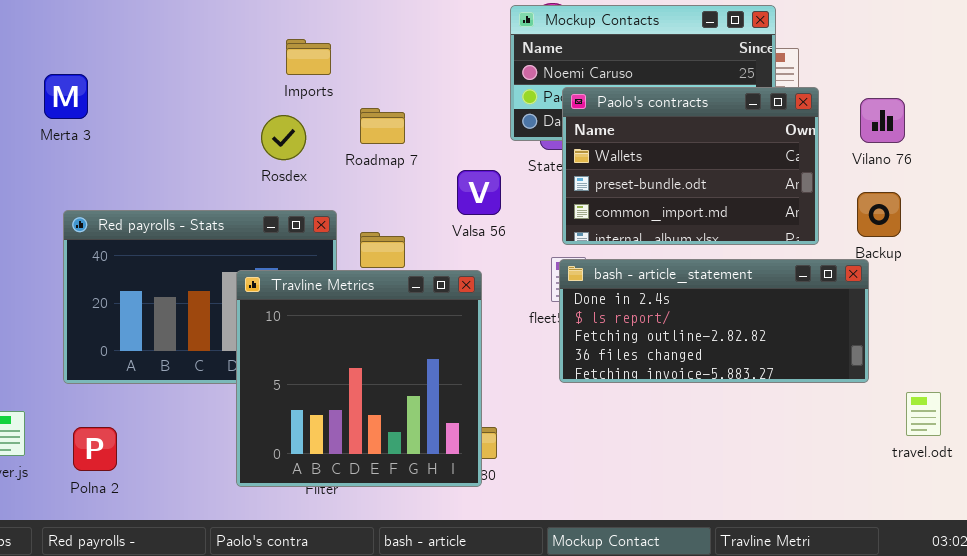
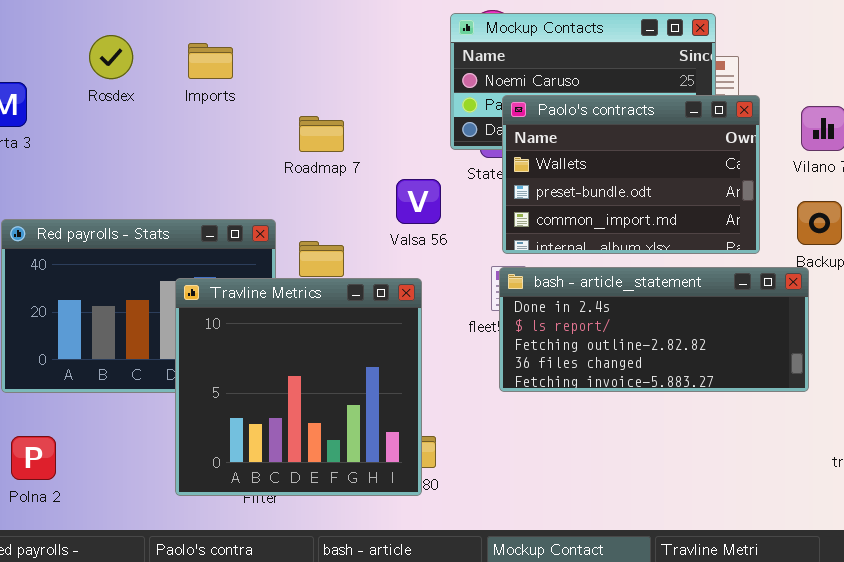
Imports: [286,39,331,75] -> [188,43,233,79], moved
Rosdex: [261,115,306,160] -> [89,35,133,79], moved

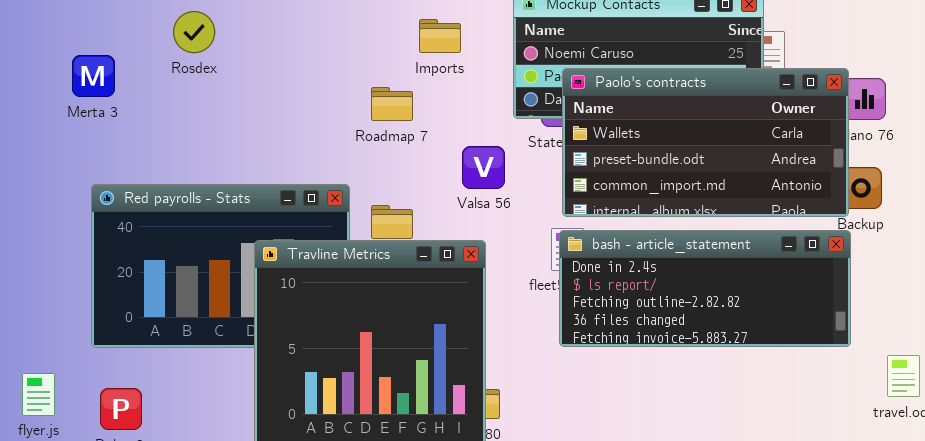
Imports: [188,43,233,79] -> [419,19,461,53], moved
Paolo's contracts: [502,95,760,254] -> [562,68,849,217], resized

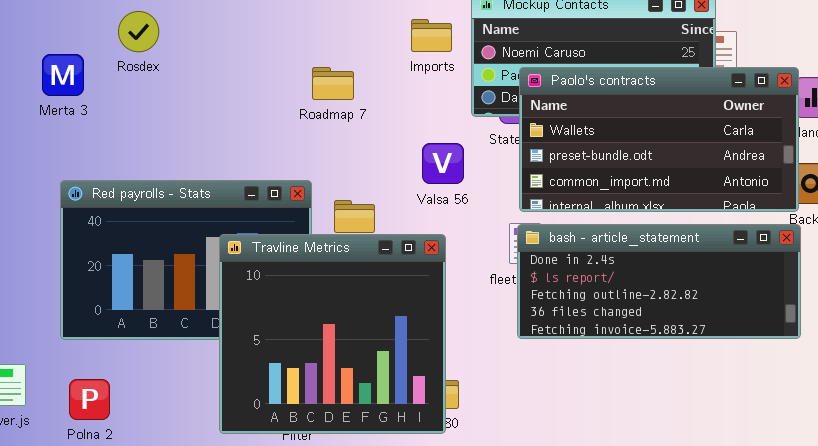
Rosdex: [173,11,215,53] -> [118,11,159,52], moved
Imports: [419,19,461,53] -> [411,19,452,52], moved
Roadmap 7: [371,87,413,121] -> [312,67,354,100], moved

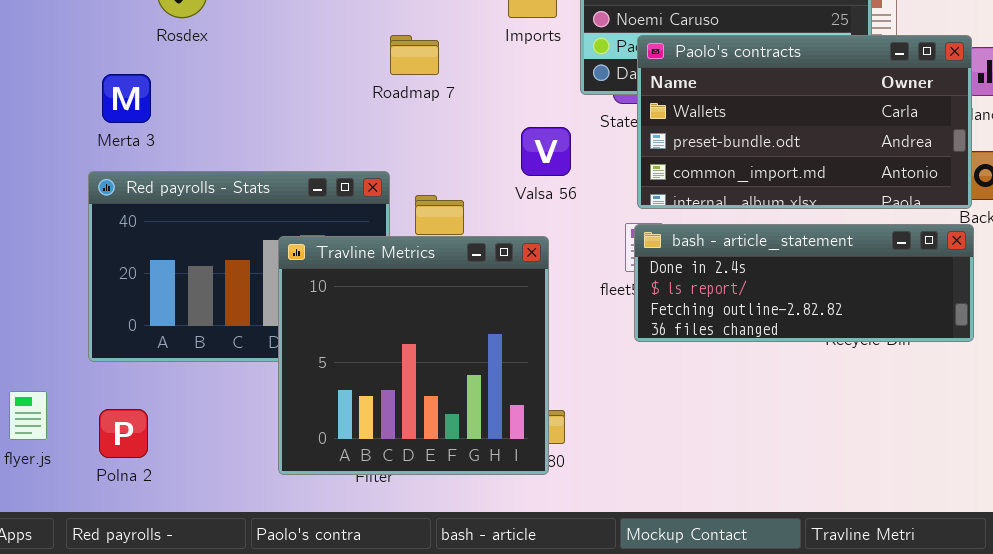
Merta 3: [42,54,84,96] -> [102,74,151,123], moved
bash - article_statement: [517,224,801,339] -> [634,224,974,342], resized

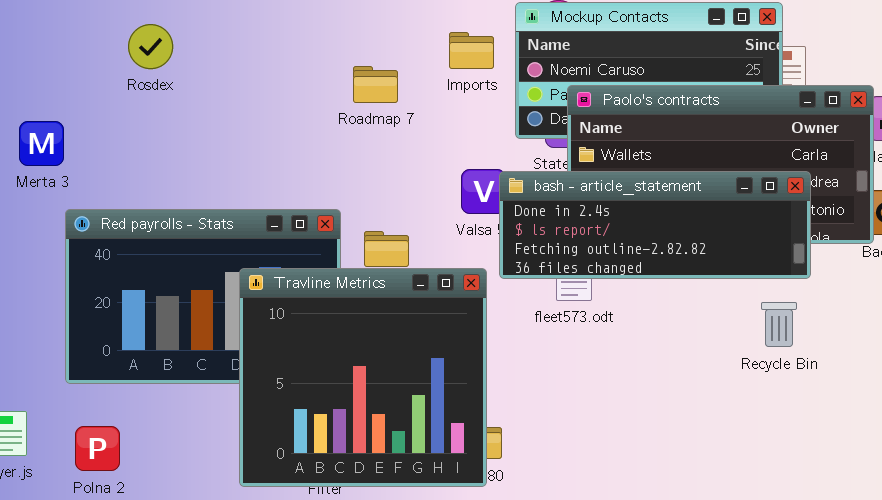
Roadmap 7: [390,35,439,75] -> [353,66,398,103], moved
Merta 3: [102,74,151,123] -> [19,121,64,166], moved
bash - article_statement: [634,224,974,342] -> [499,171,811,279], moved

